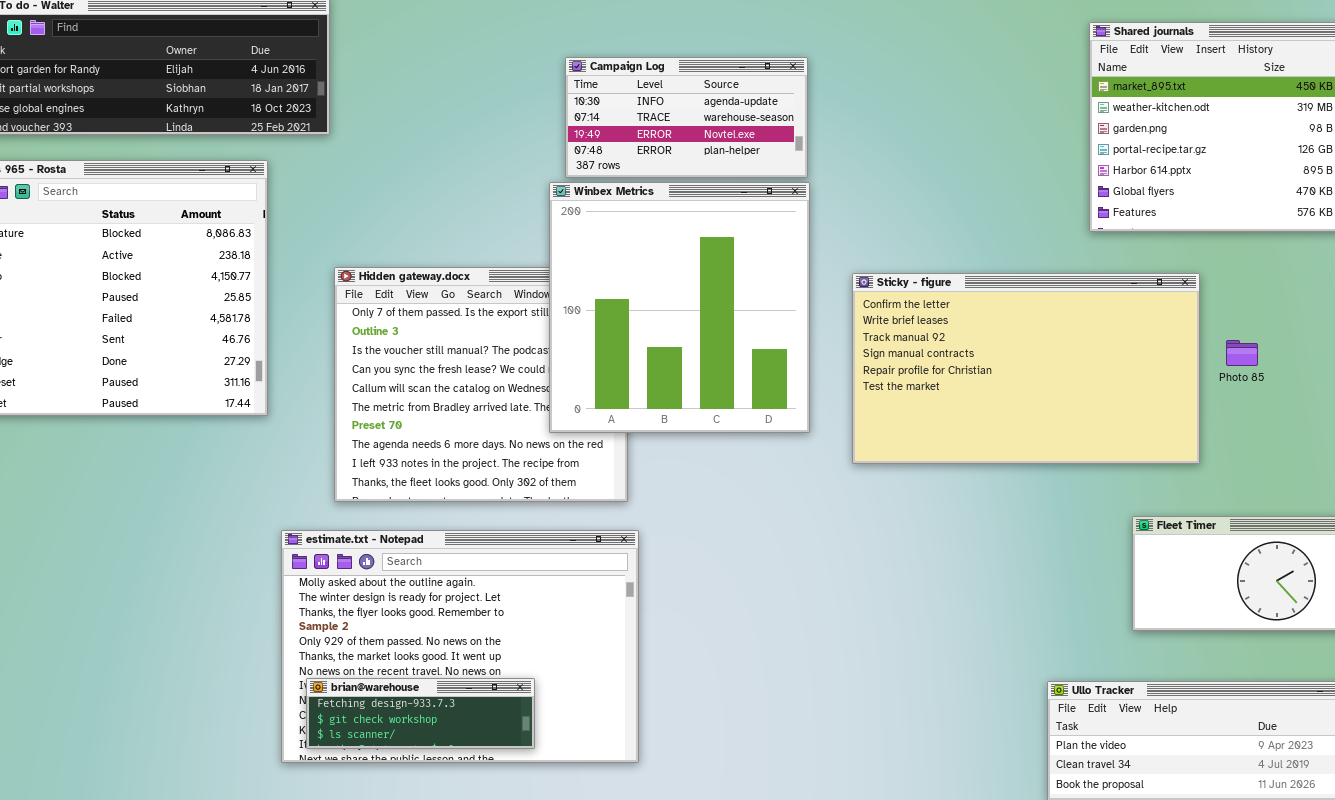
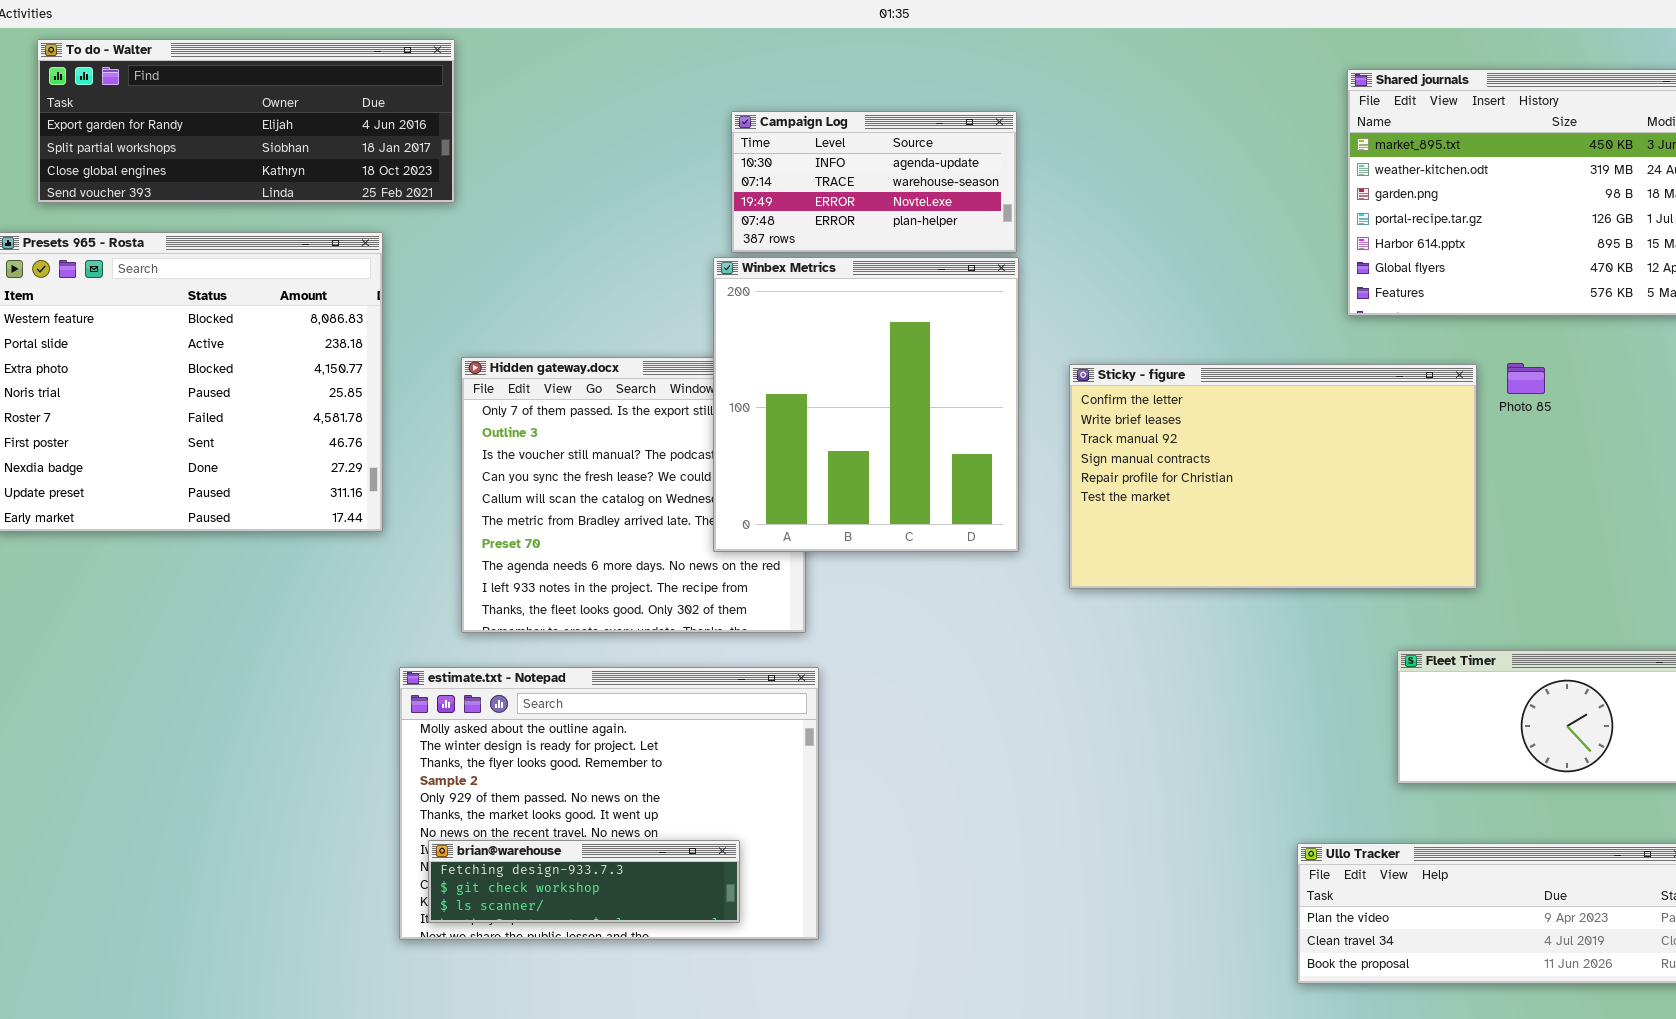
Photo 85: [1226,340,1258,366] -> [1507,363,1545,394], moved
brian@warehouse: [306,678,535,749] -> [428,840,740,923], resized

